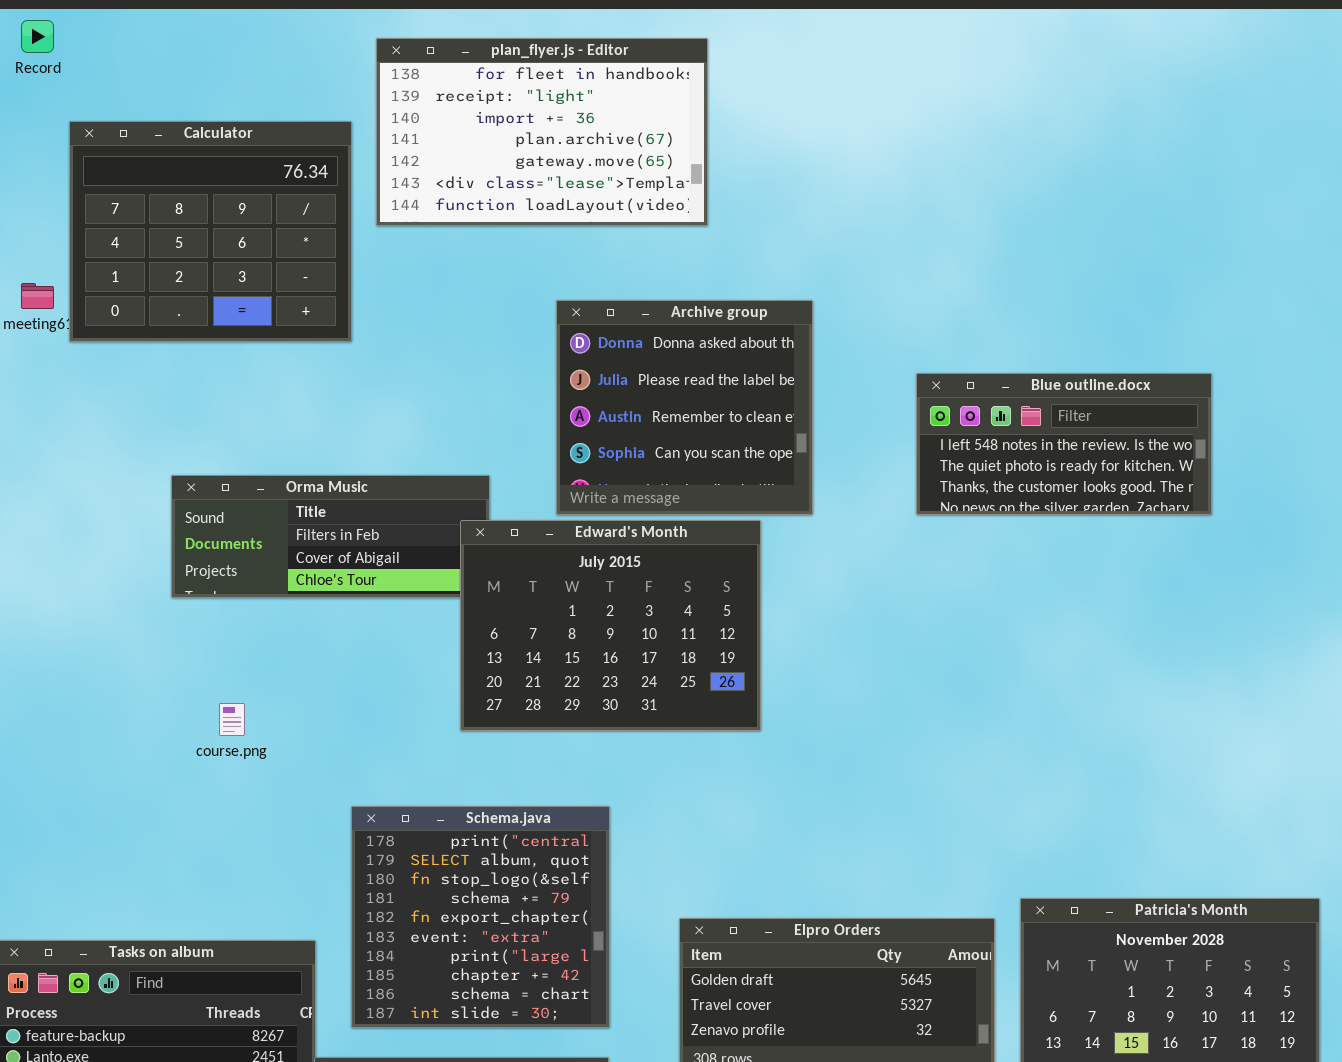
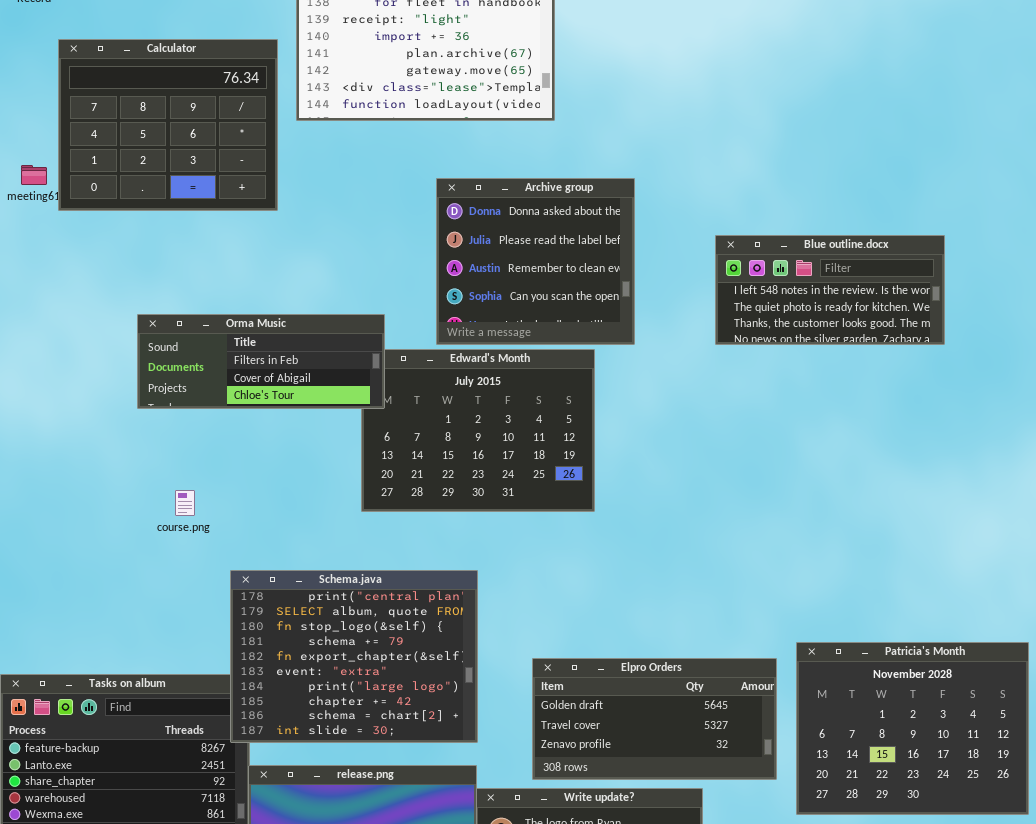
Orma Music: [171,475,490,598] -> [137,314,385,409], raised
Schema.java: [351,806,610,1028] -> [230,570,478,743], resized

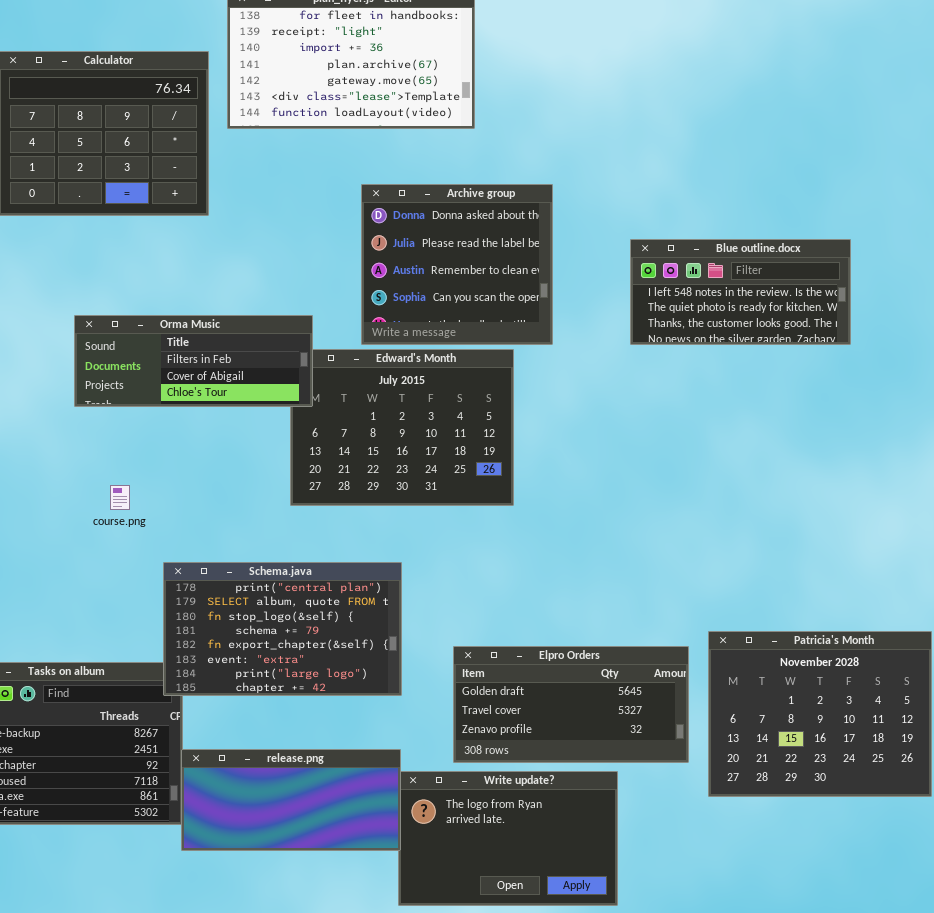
Schema.java: [230,570,478,743] -> [163,562,402,696], resized

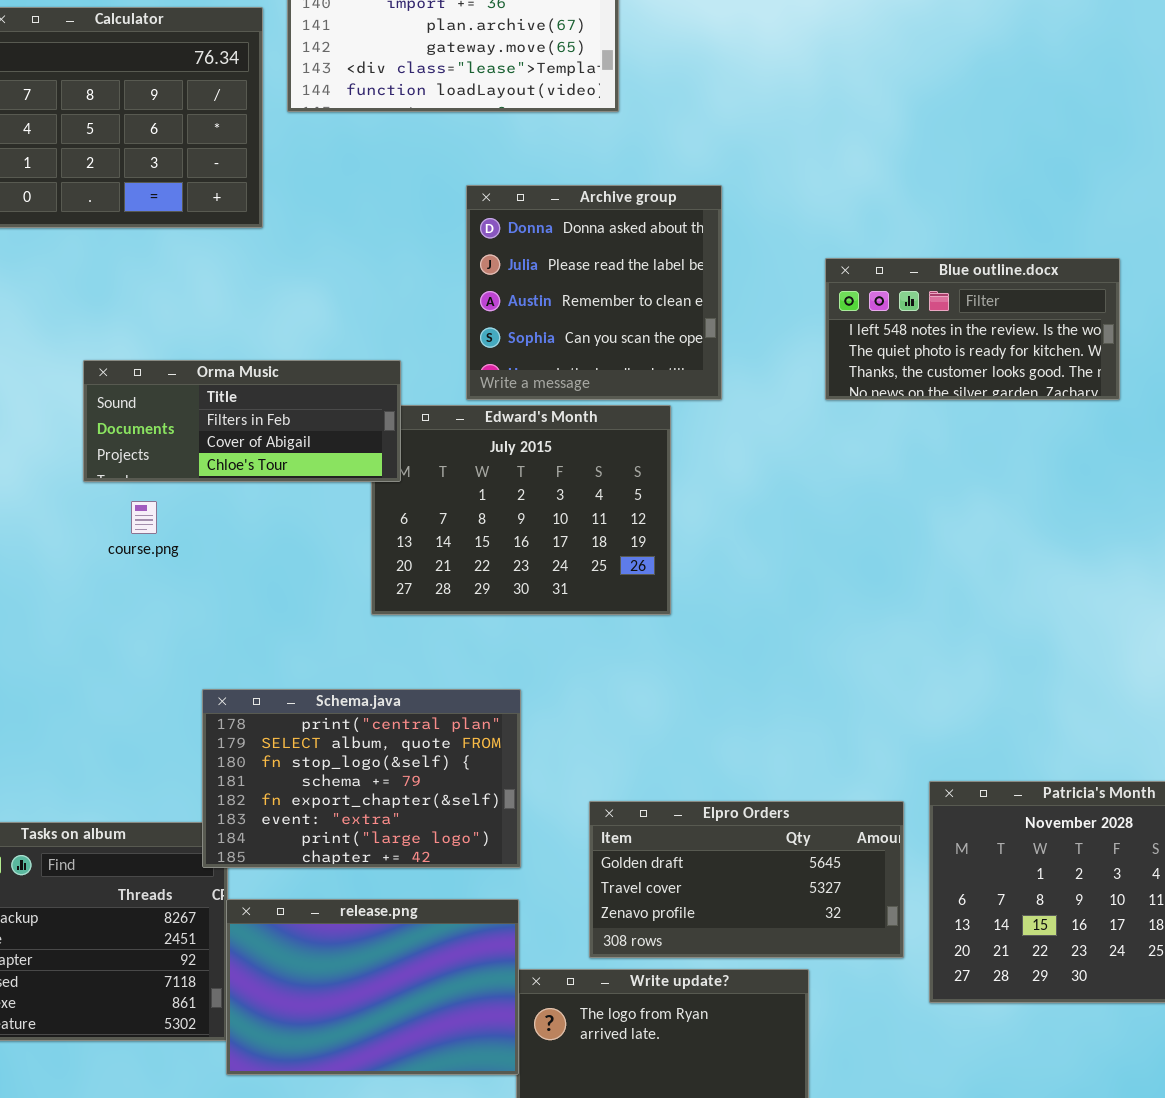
course.png: [110,485,130,510] -> [131,501,157,534], moved
release.png: [181,749,401,851] -> [226,899,519,1075], resized

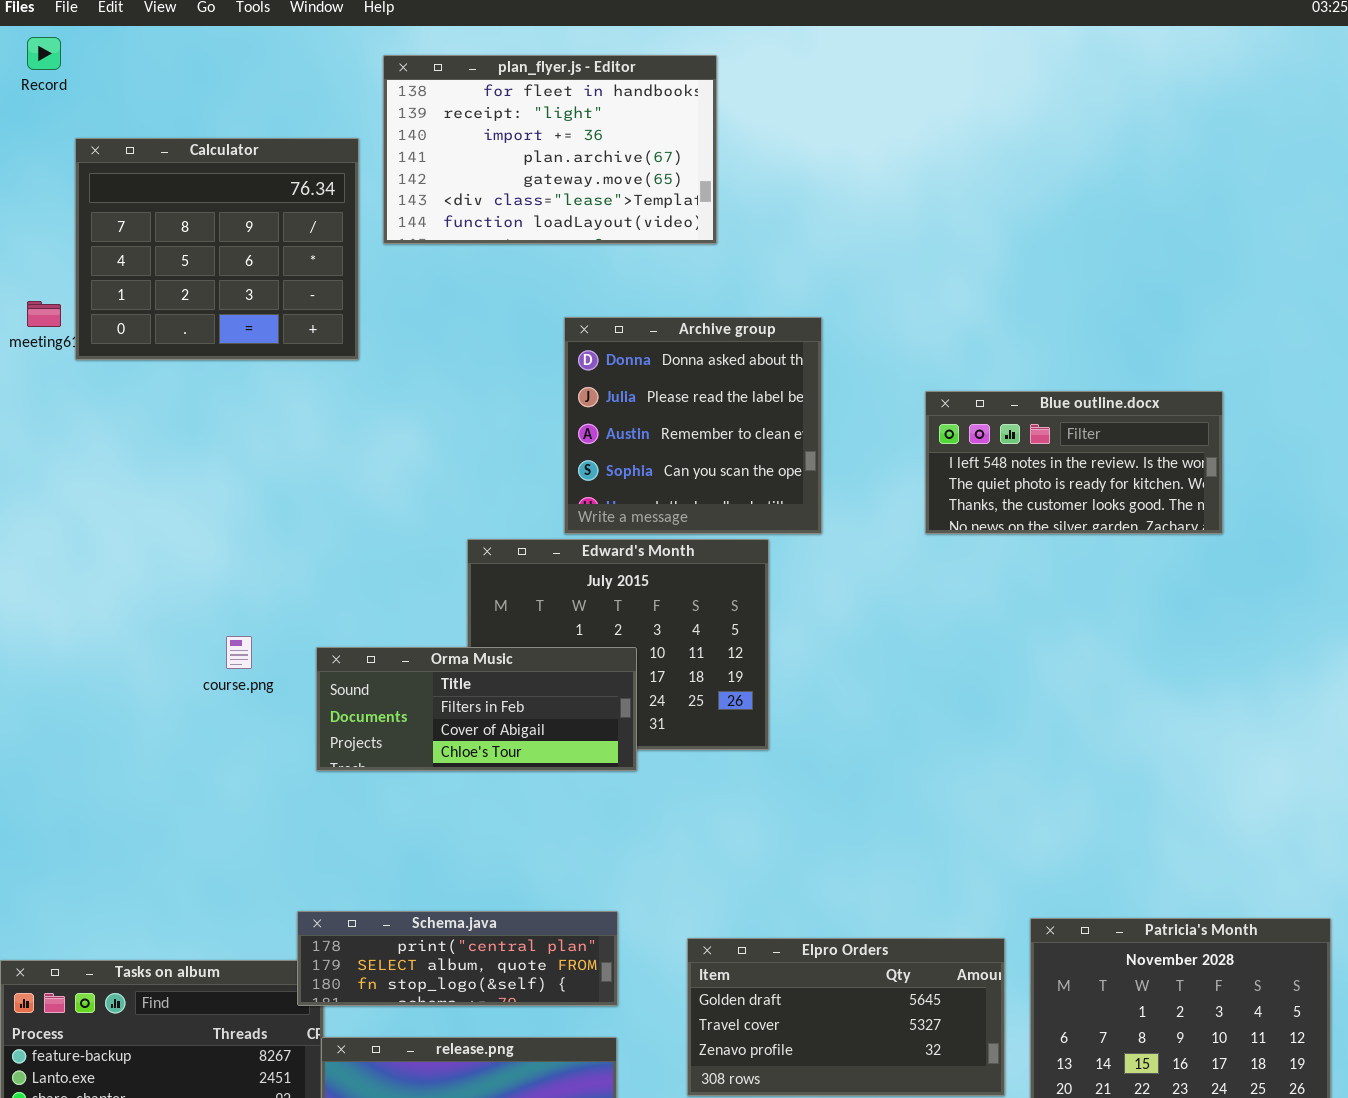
Orma Music: [83,360,401,482] -> [316,647,637,771], moved
Schema.java: [202,689,521,868] -> [297,911,618,1006], resized

